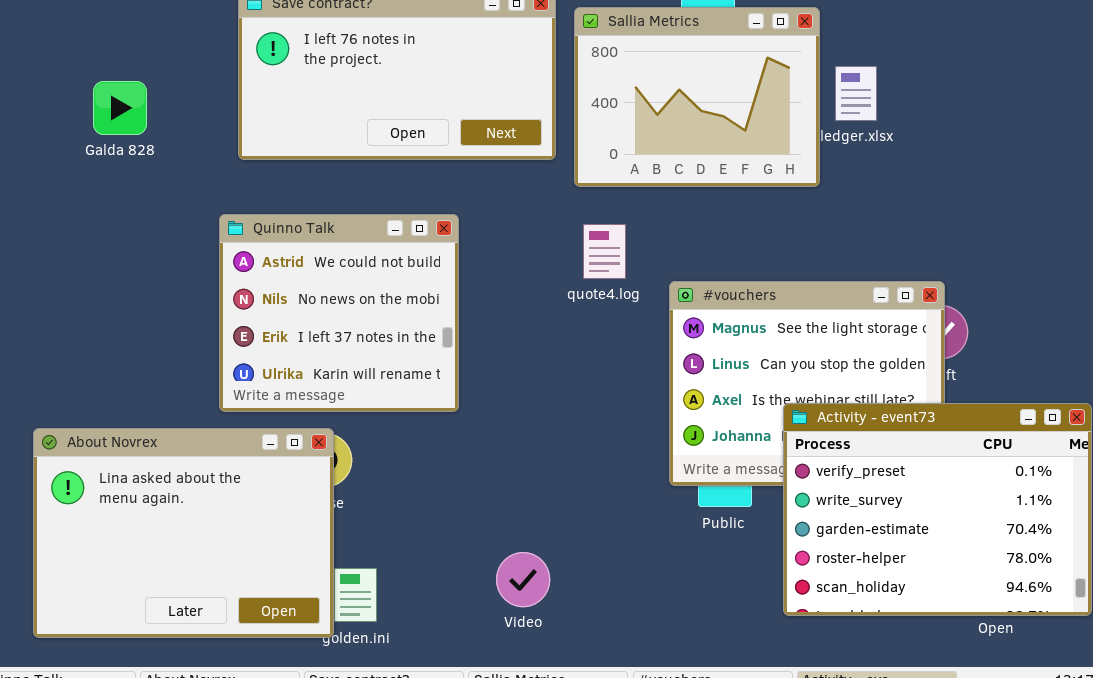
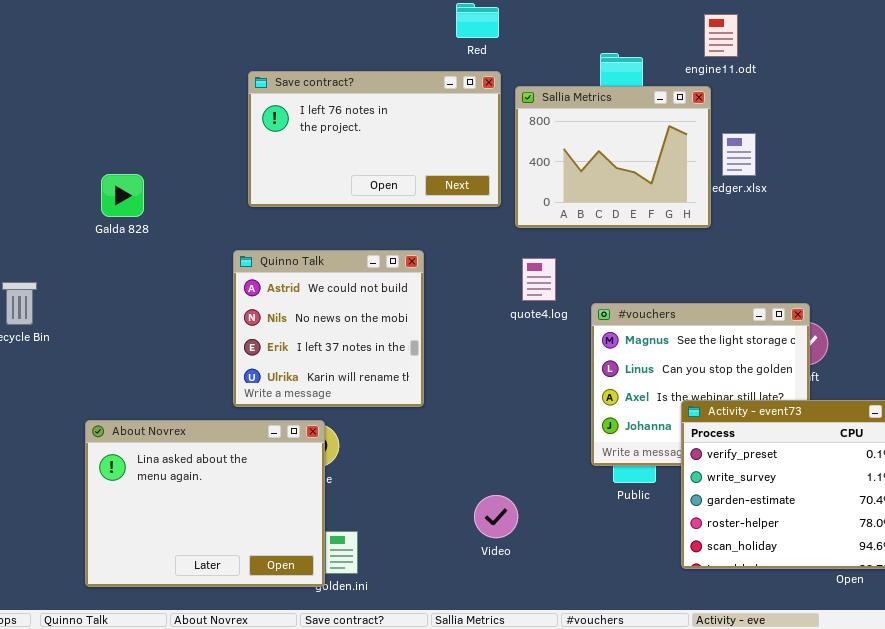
Galda 828: [93,81,147,135] -> [101,174,144,217], moved
Video: [496,552,550,607] -> [474,495,518,538], moved

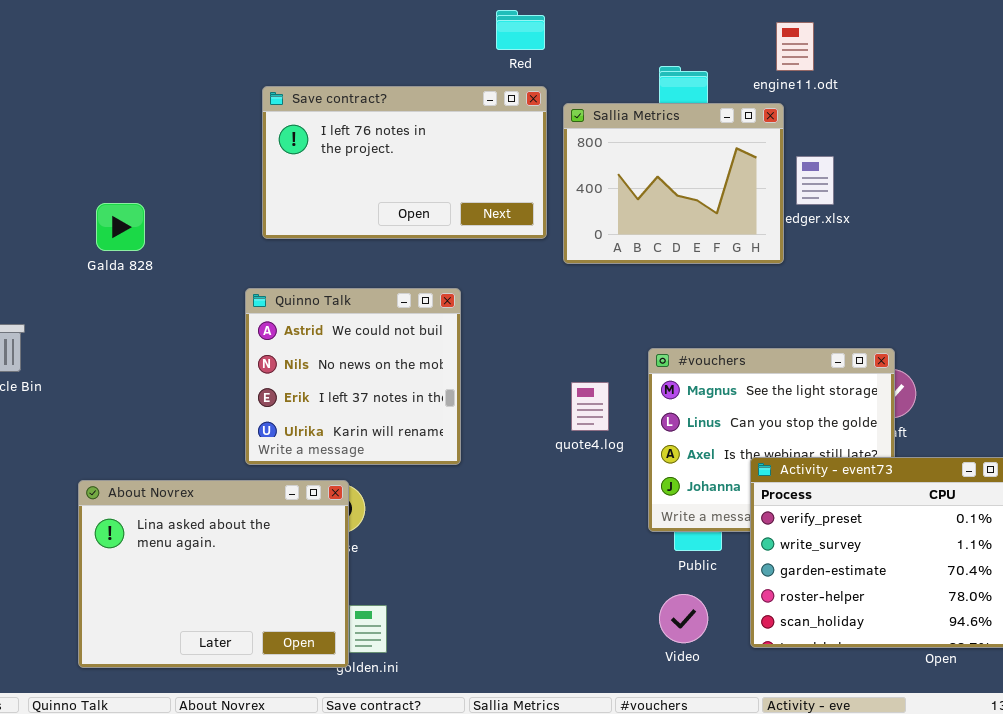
quote4.log: [522,258,556,301] -> [571,382,609,431], moved
Video: [474,495,518,538] -> [659,594,708,643], moved

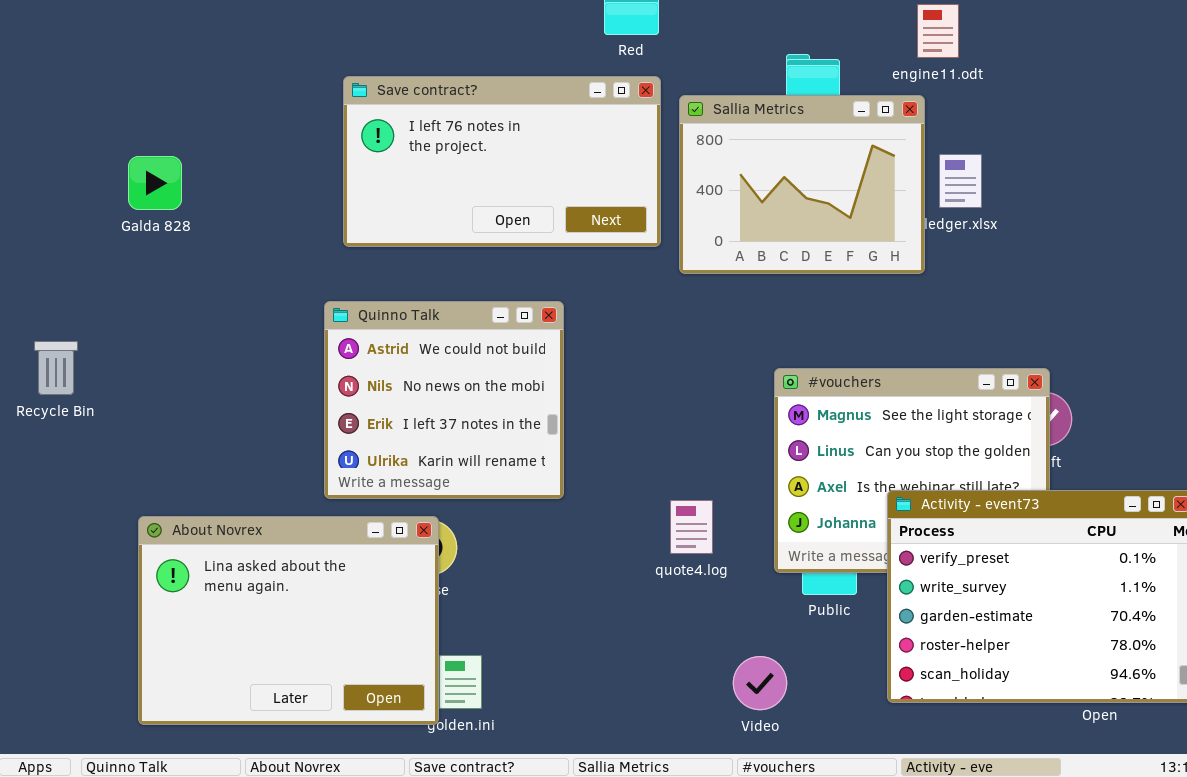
Galda 828: [96,203,145,251] -> [128,156,182,210], moved
quote4.log: [571,382,609,431] -> [670,500,713,554], moved
Video: [659,594,708,643] -> [733,656,787,710], moved

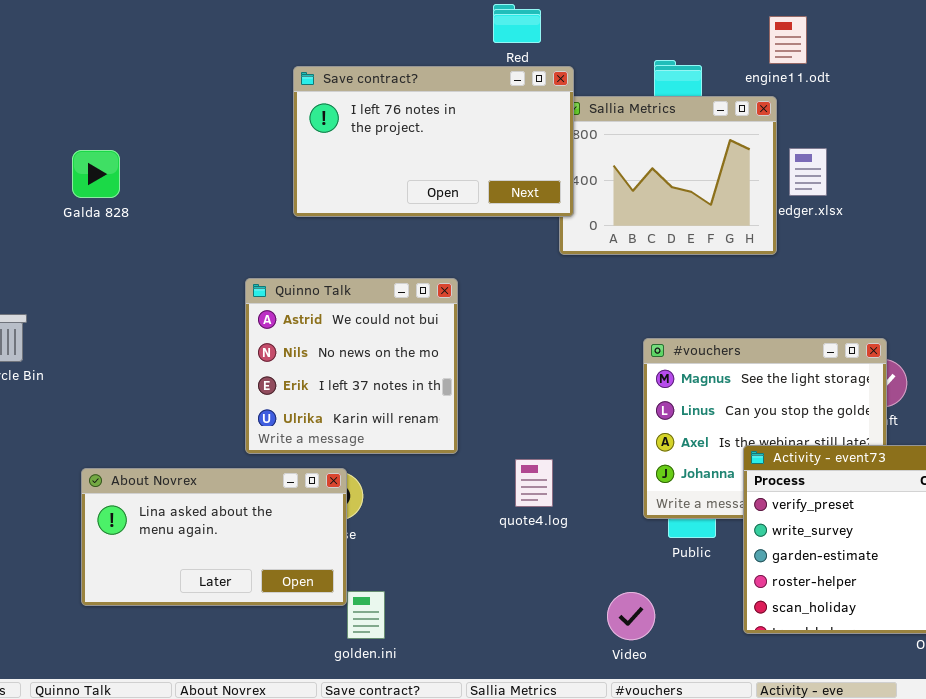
Save contract?: [343,76,661,247] -> [293,66,574,217], moved
quote4.log: [670,500,713,554] -> [515,459,553,507], moved
About Novrex: [138,516,439,725] -> [81,468,347,606], resized

